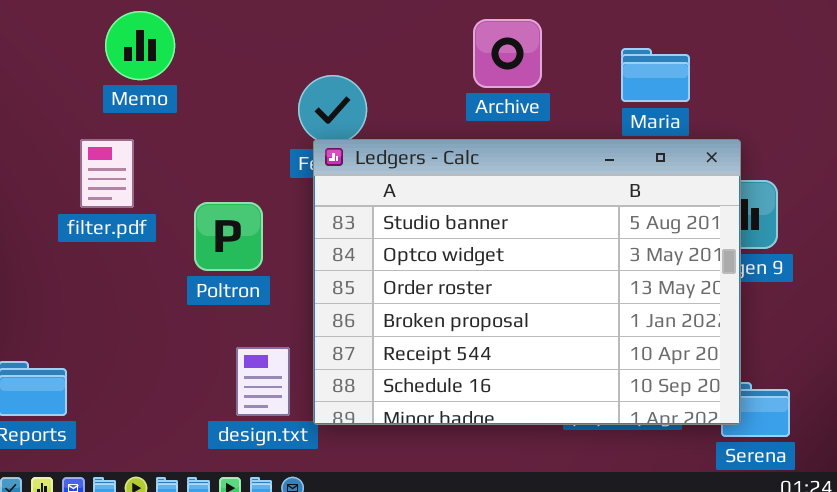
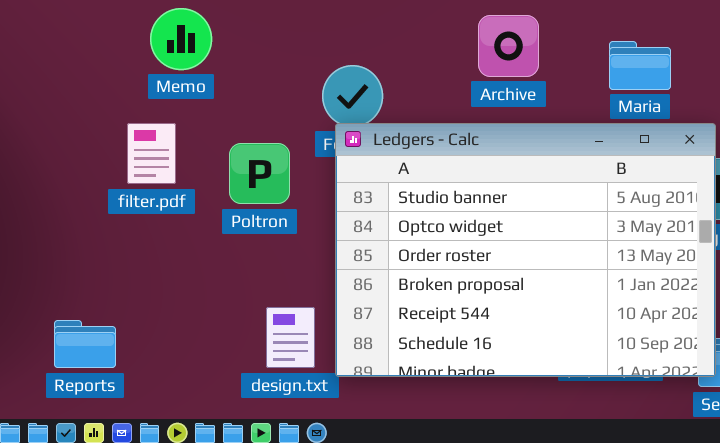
Poltron: [194,202,263,271] -> [229,143,290,204], moved

